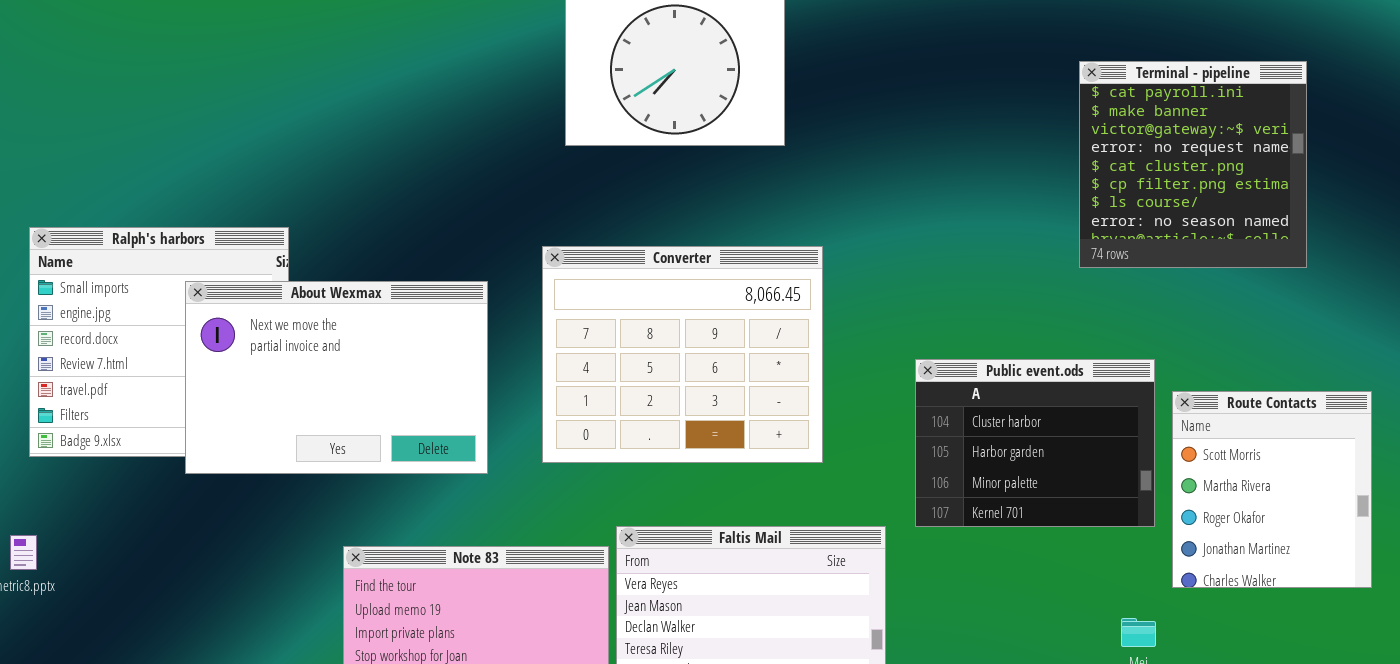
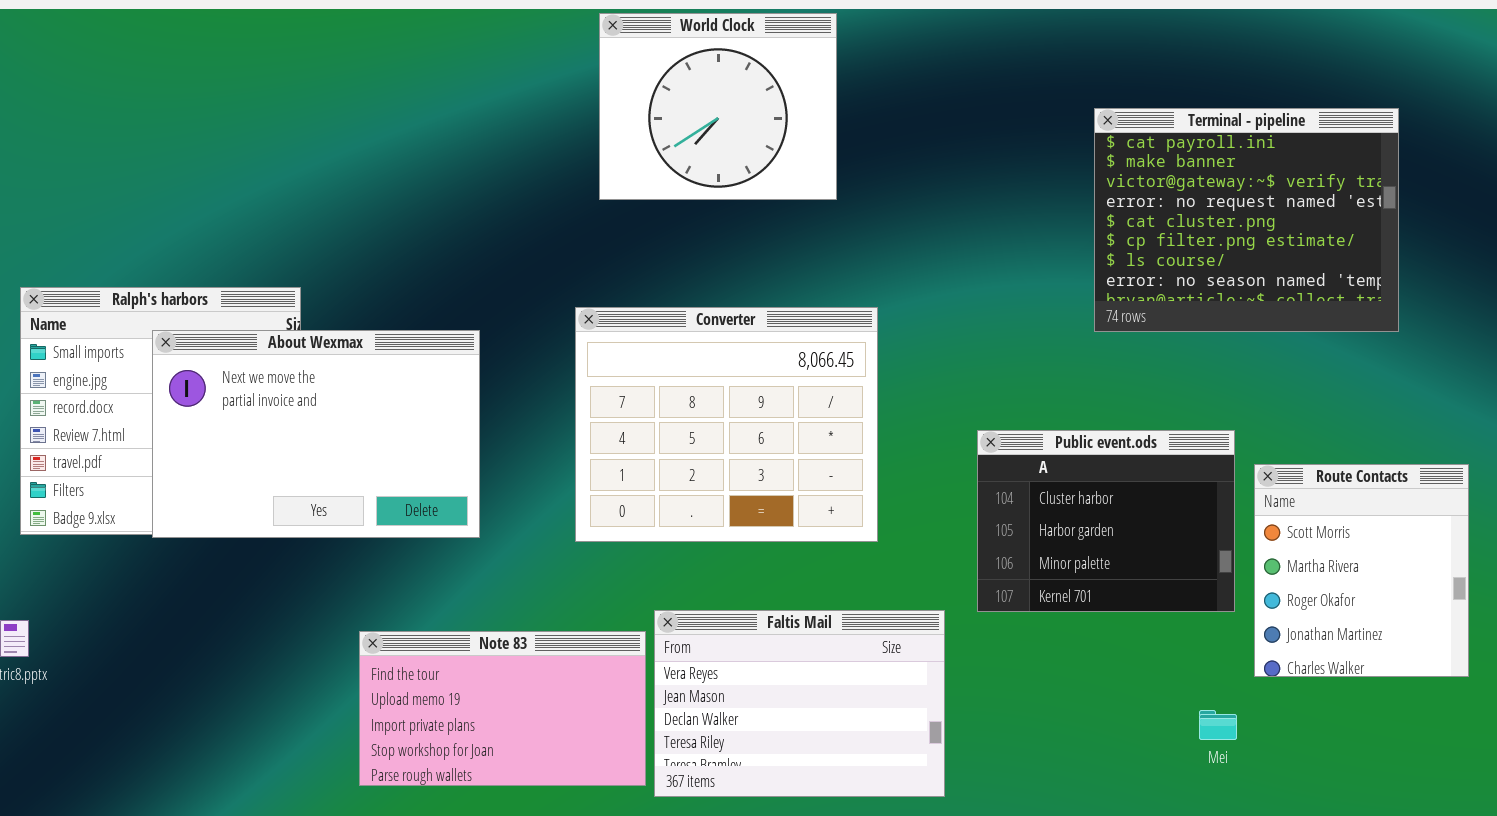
Terminal - pipeline: [1079,61,1307,268] -> [1094,108,1399,332], resized
About Wexmax: [185,281,488,474] -> [152,330,480,538], moved

